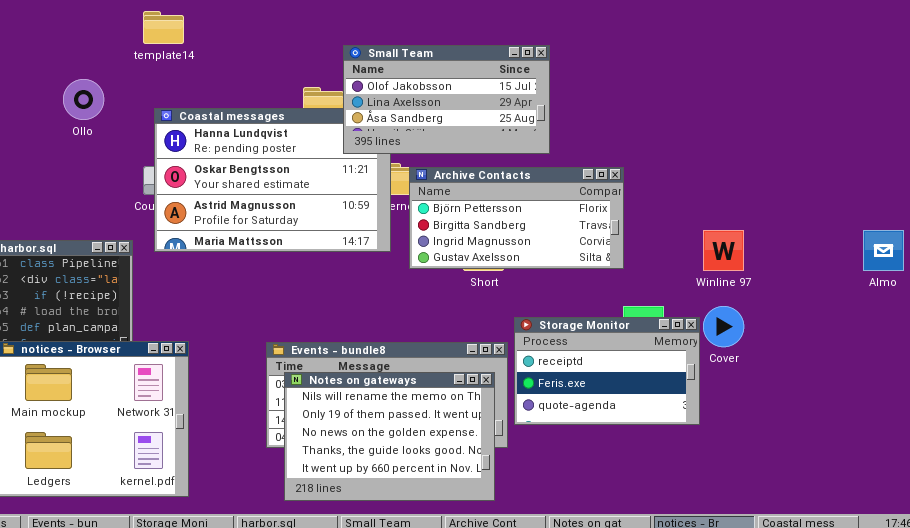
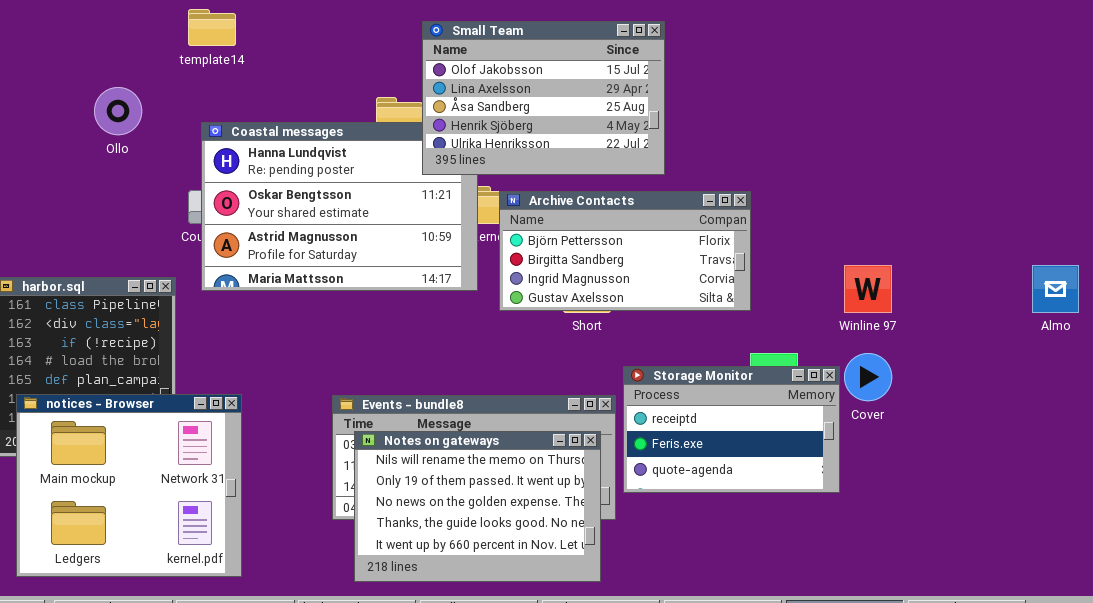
Small Team: [343,45,550,154] -> [422,21,665,175], resized

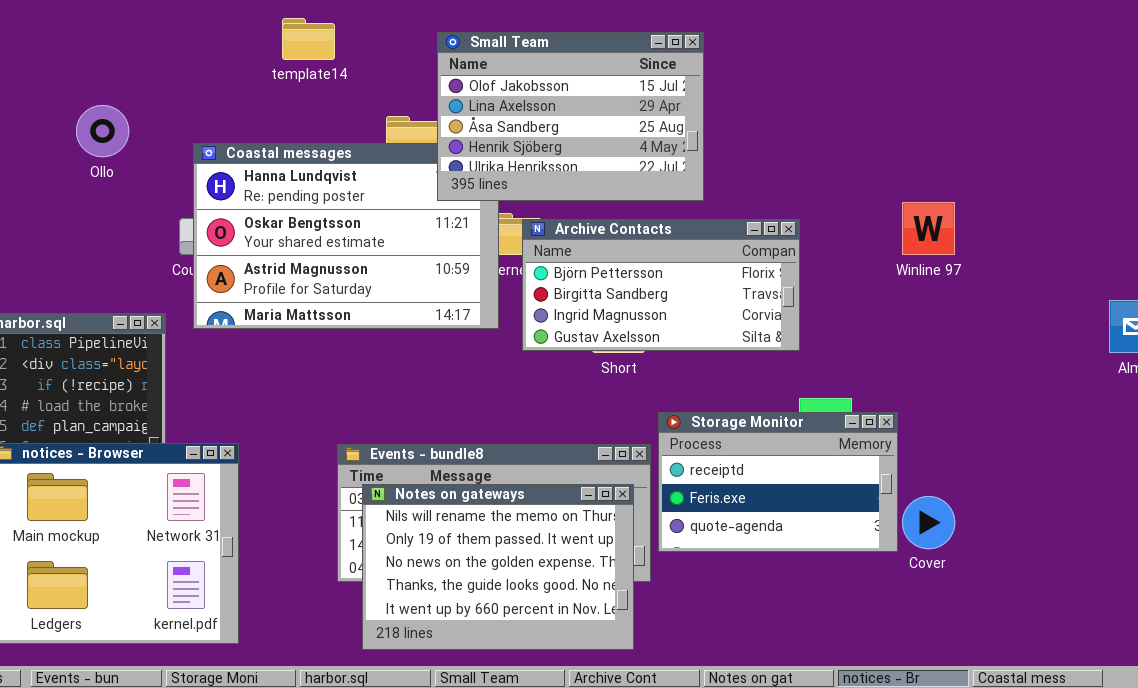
template14: [188,9,236,46] -> [282,18,335,60], moved
Winline 97: [844,265,892,313] -> [902,202,955,255], moved
Cover: [844,353,892,401] -> [902,496,955,549], moved

